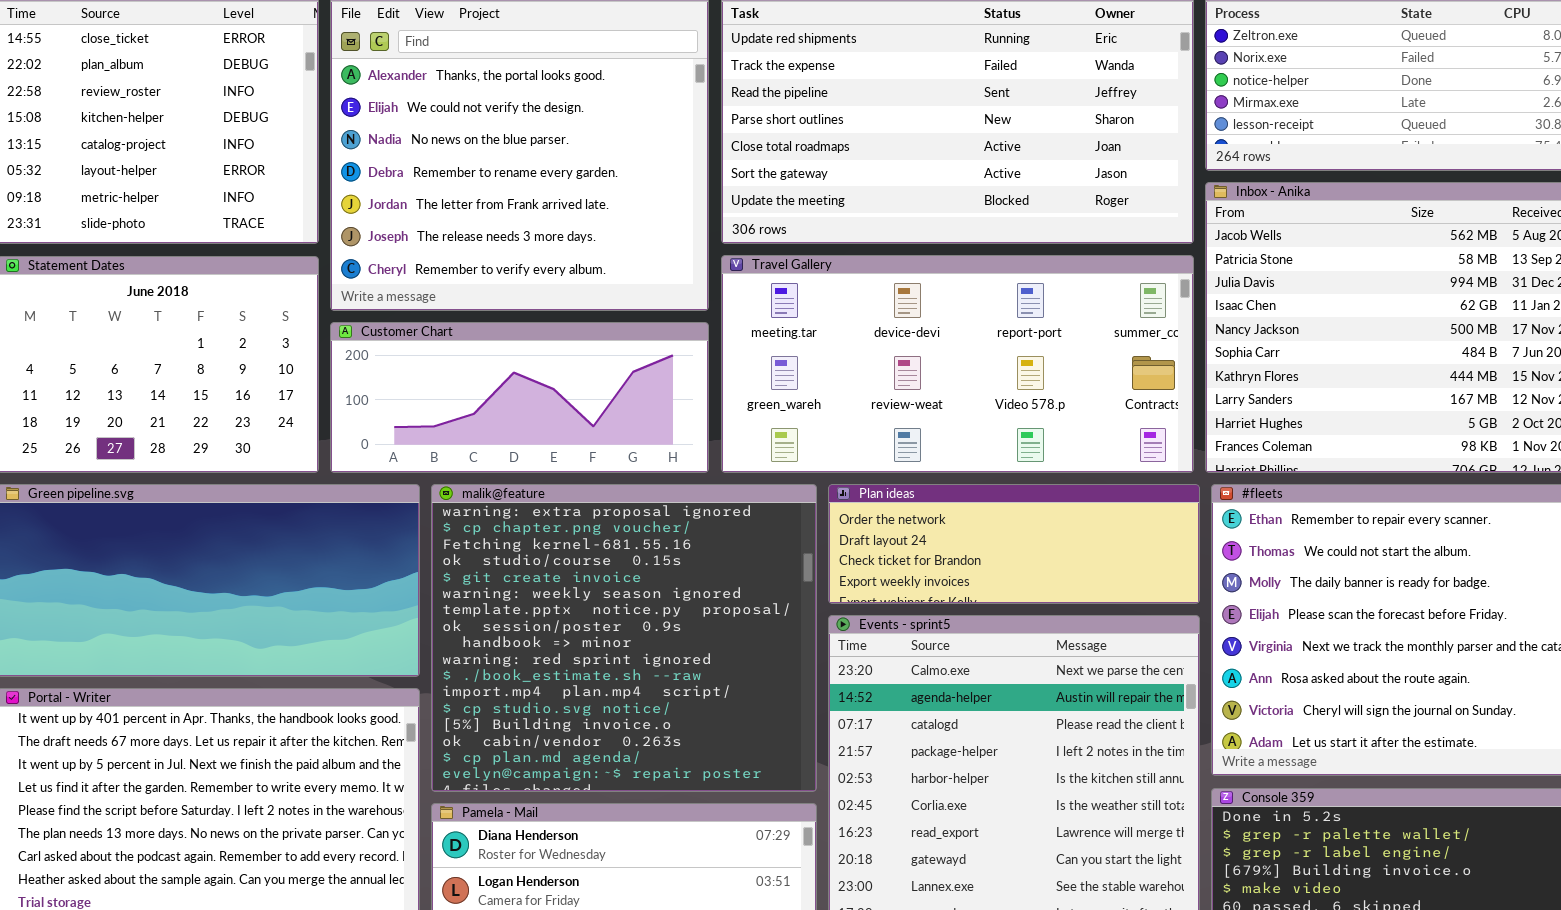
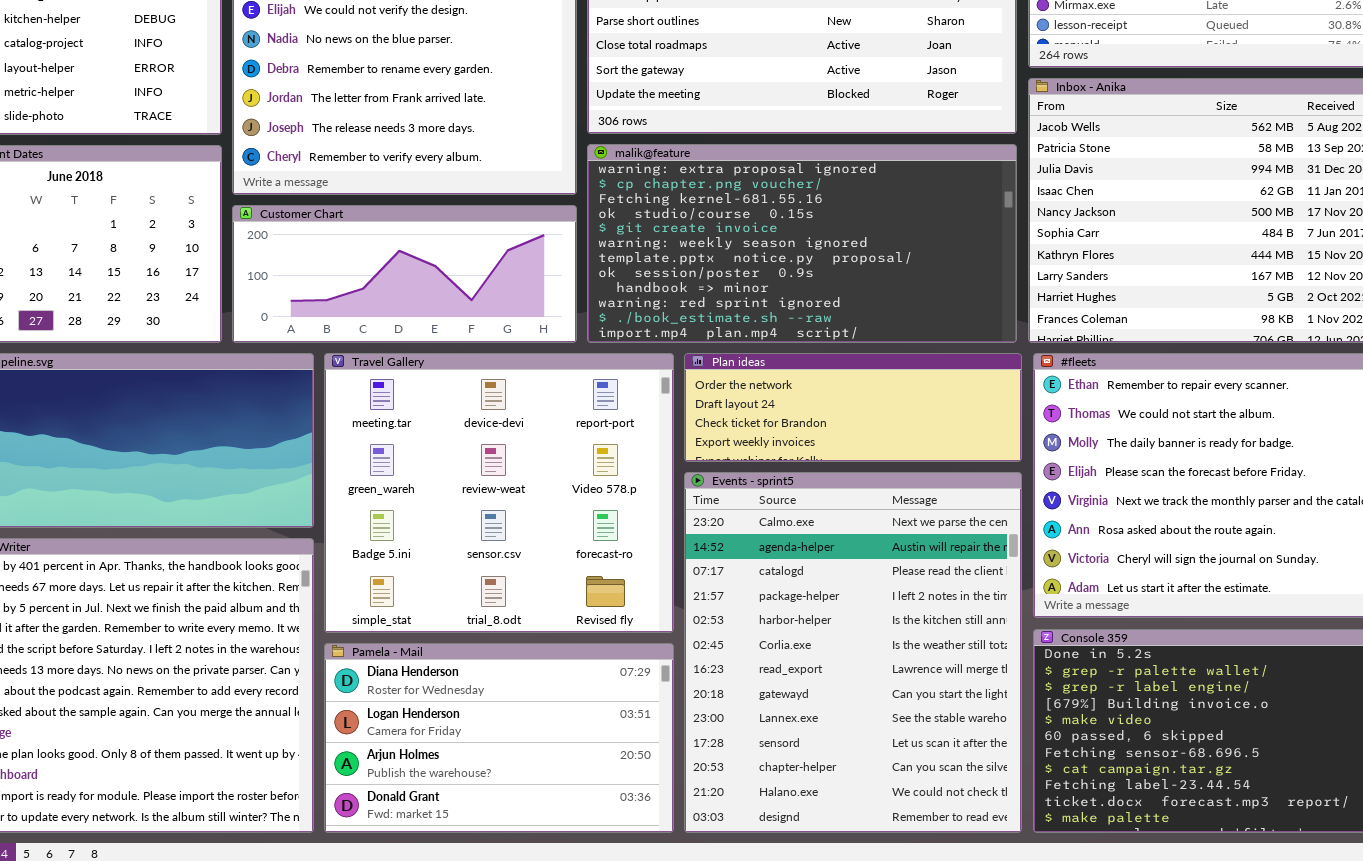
Travel Gallery: [721,255,1194,473] -> [324,353,674,633], moved, resized
malik@feature: [431,484,817,792] -> [587,144,1017,343], moved, resized

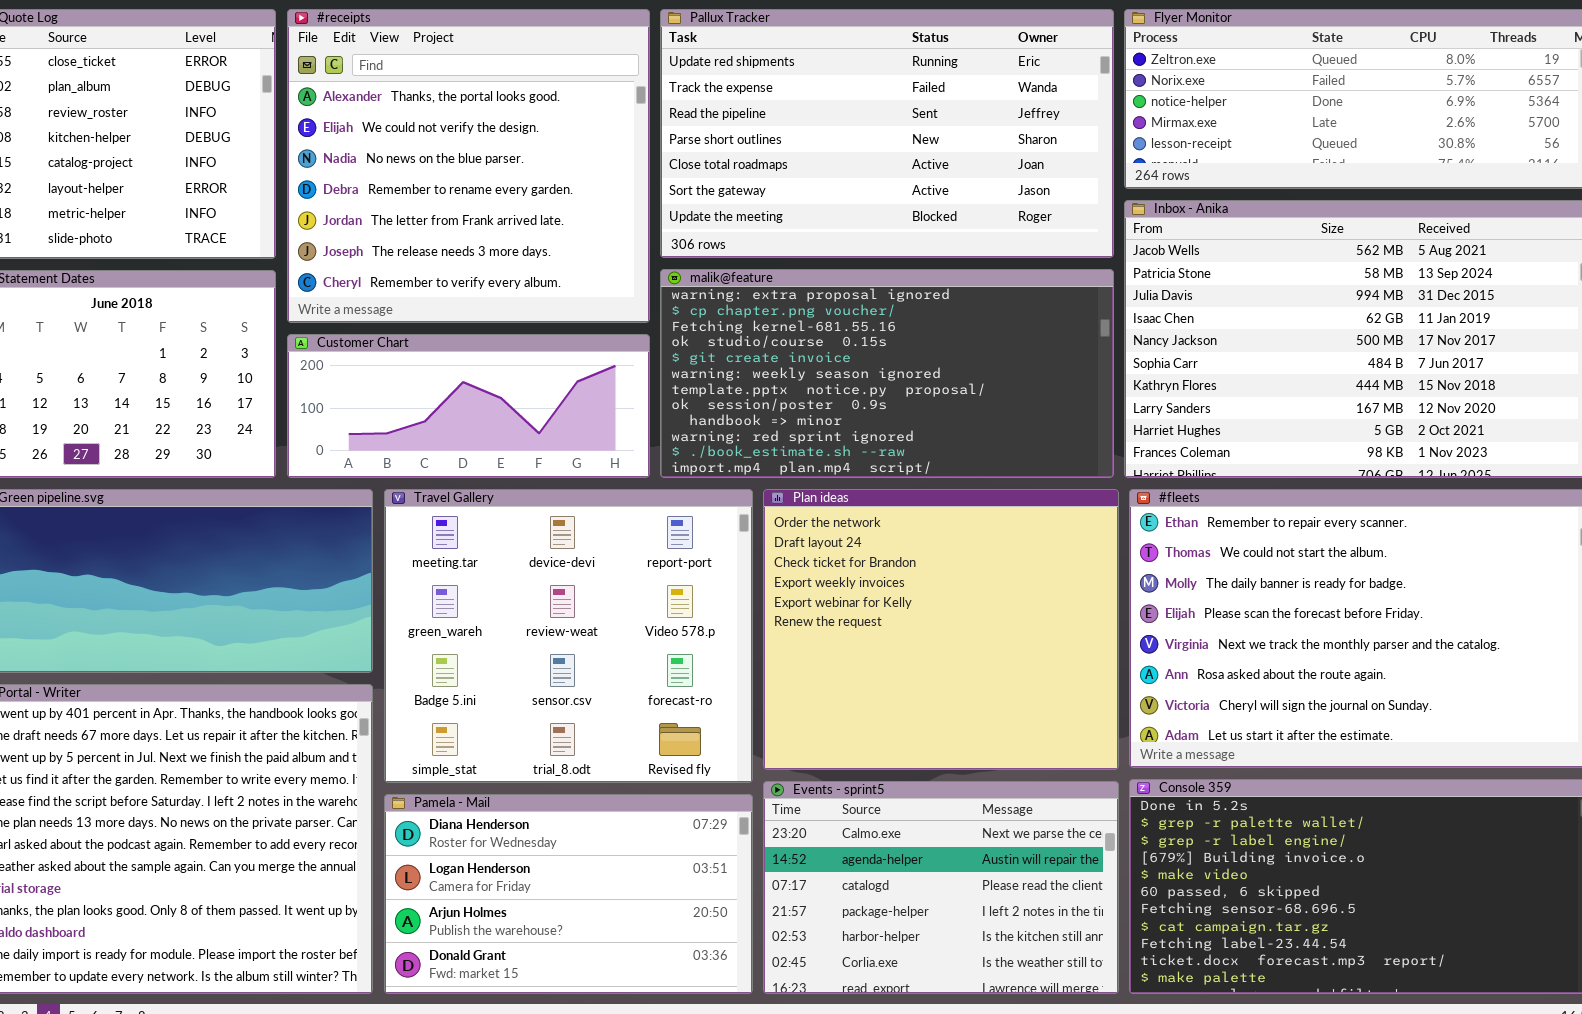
Plan ideas: [684,353,1022,462] -> [763,489,1119,770], resized
Events - sprint5: [684,472,1022,833] -> [763,781,1119,994], resized

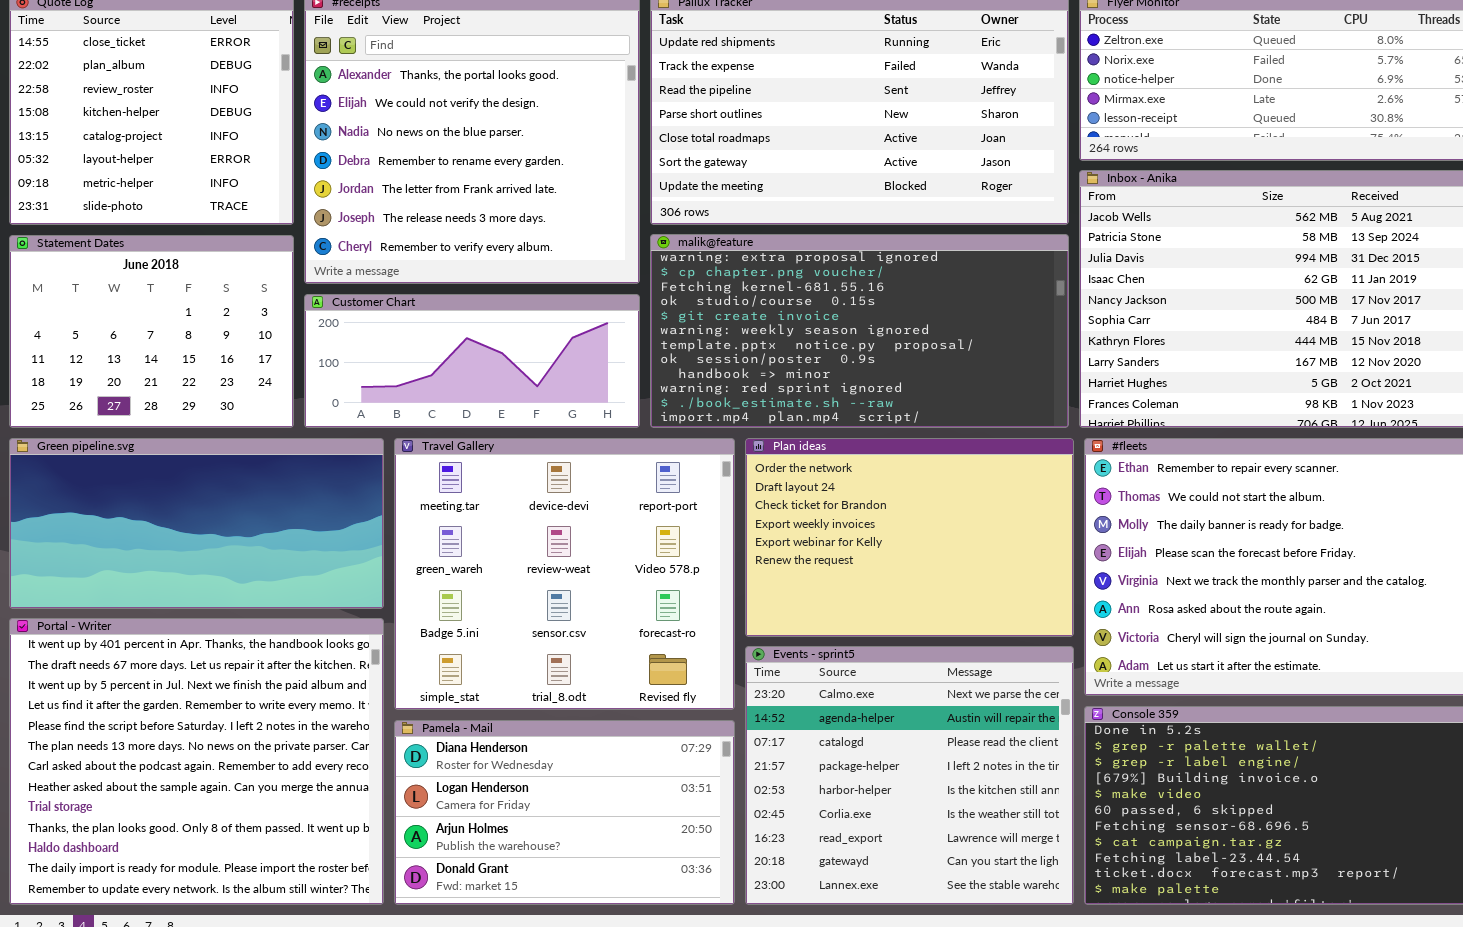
Plan ideas: [763,489,1119,770] -> [745,438,1074,637], resized
Events - sprint5: [763,781,1119,994] -> [745,646,1074,905], resized

